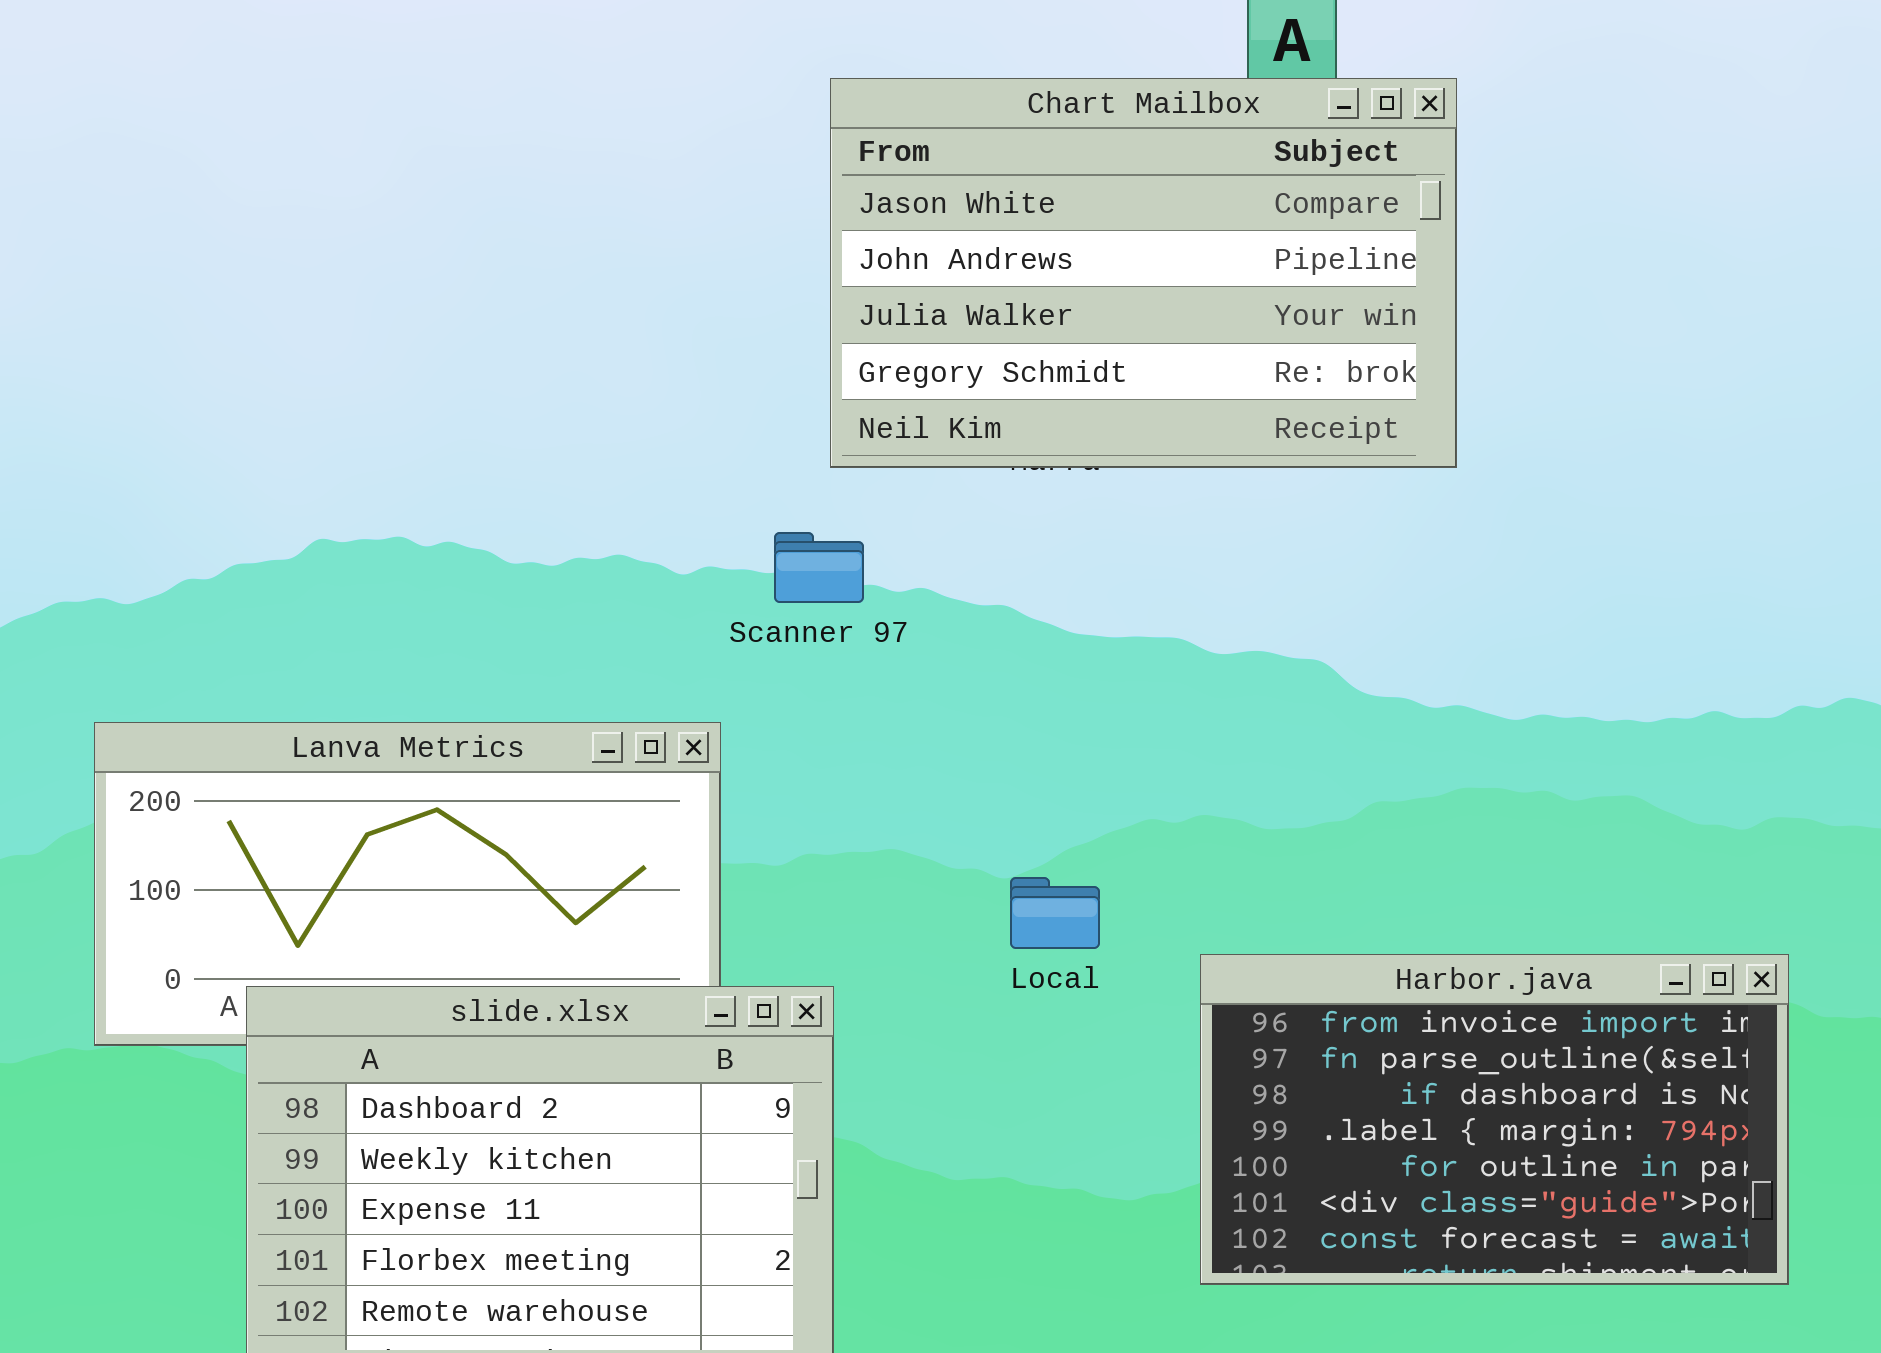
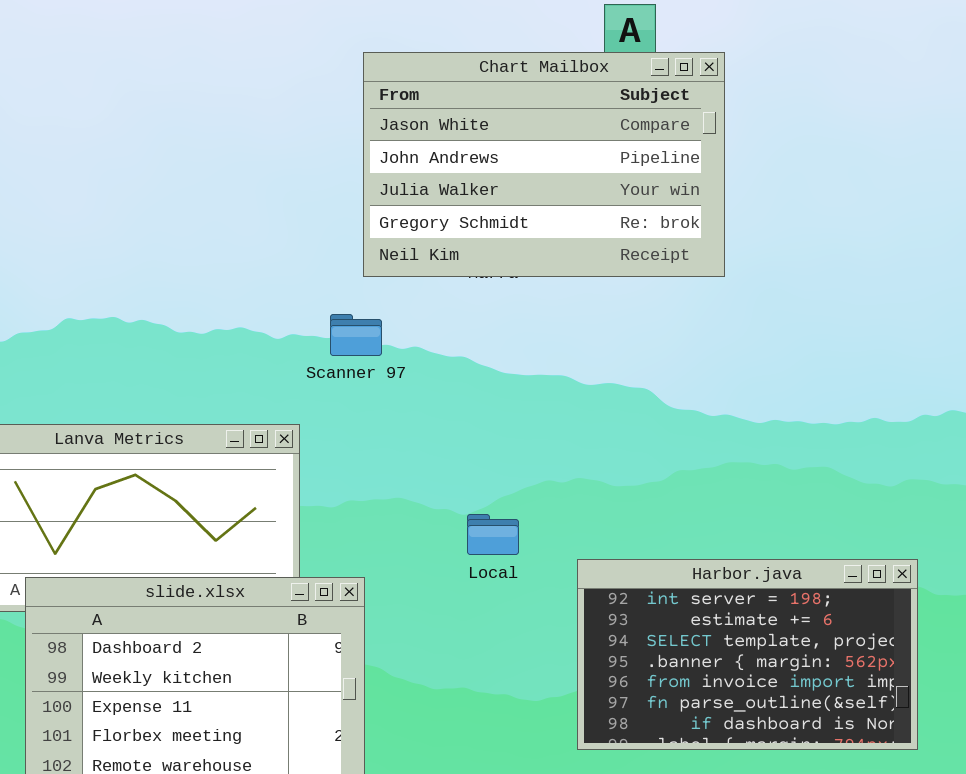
Harbor.java: [1200,954,1789,1285] -> [577,559,918,750], scrolled up 4 rows

